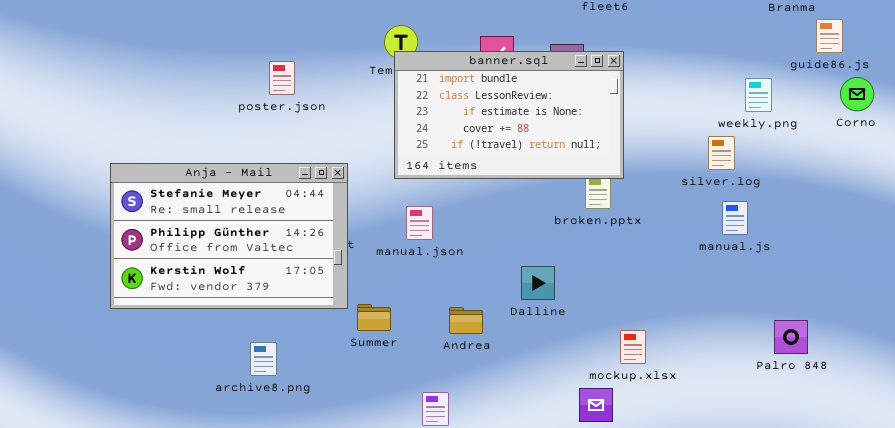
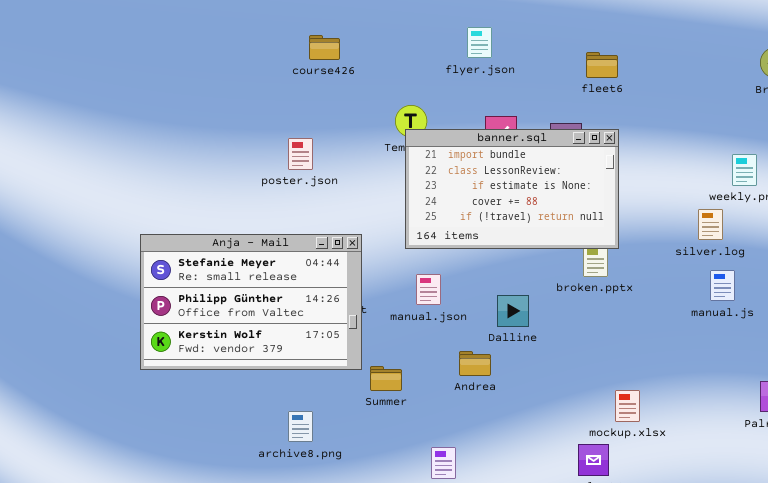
Dalline: [521,266,555,300] -> [497,295,529,327], moved
Andrea: [449,307,483,334] -> [459,351,491,376], moved
archive8.png: [250,342,277,376] -> [288,411,313,442], moved

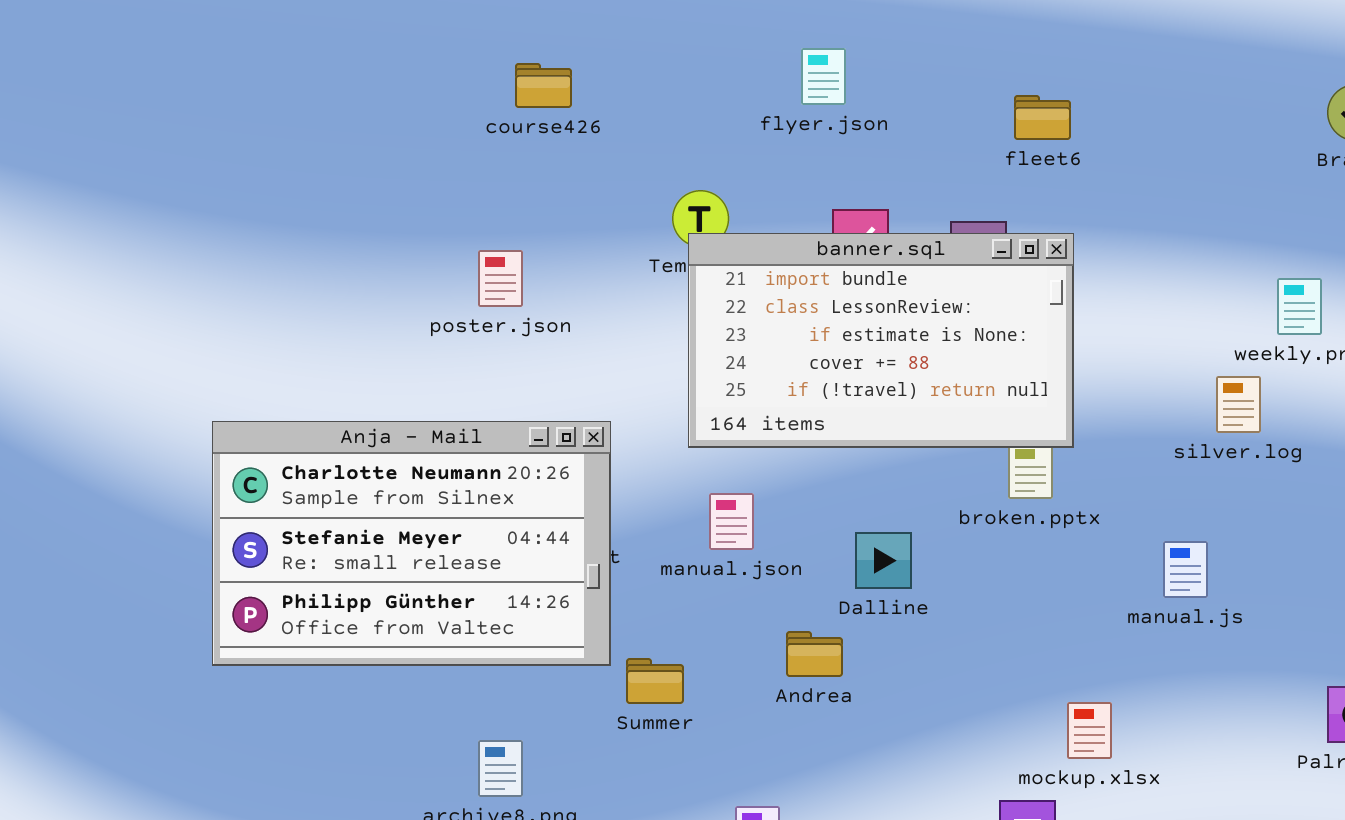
Anja - Mail: [140,234,362,370] -> [212,421,611,666], scrolled up 1 row
manual.js: [710,270,735,301] -> [1163,541,1208,598], moved

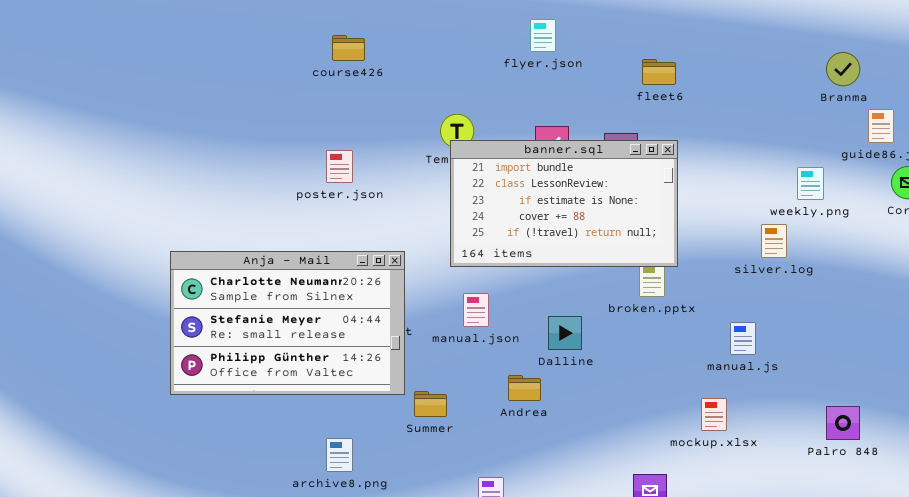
flyer.json: [801,48,846,105] -> [530,19,556,52], moved
course426: [515,63,572,108] -> [332,35,365,61], moved
mockup.xlsx: [1067,702,1112,759] -> [701,398,727,431], moved

